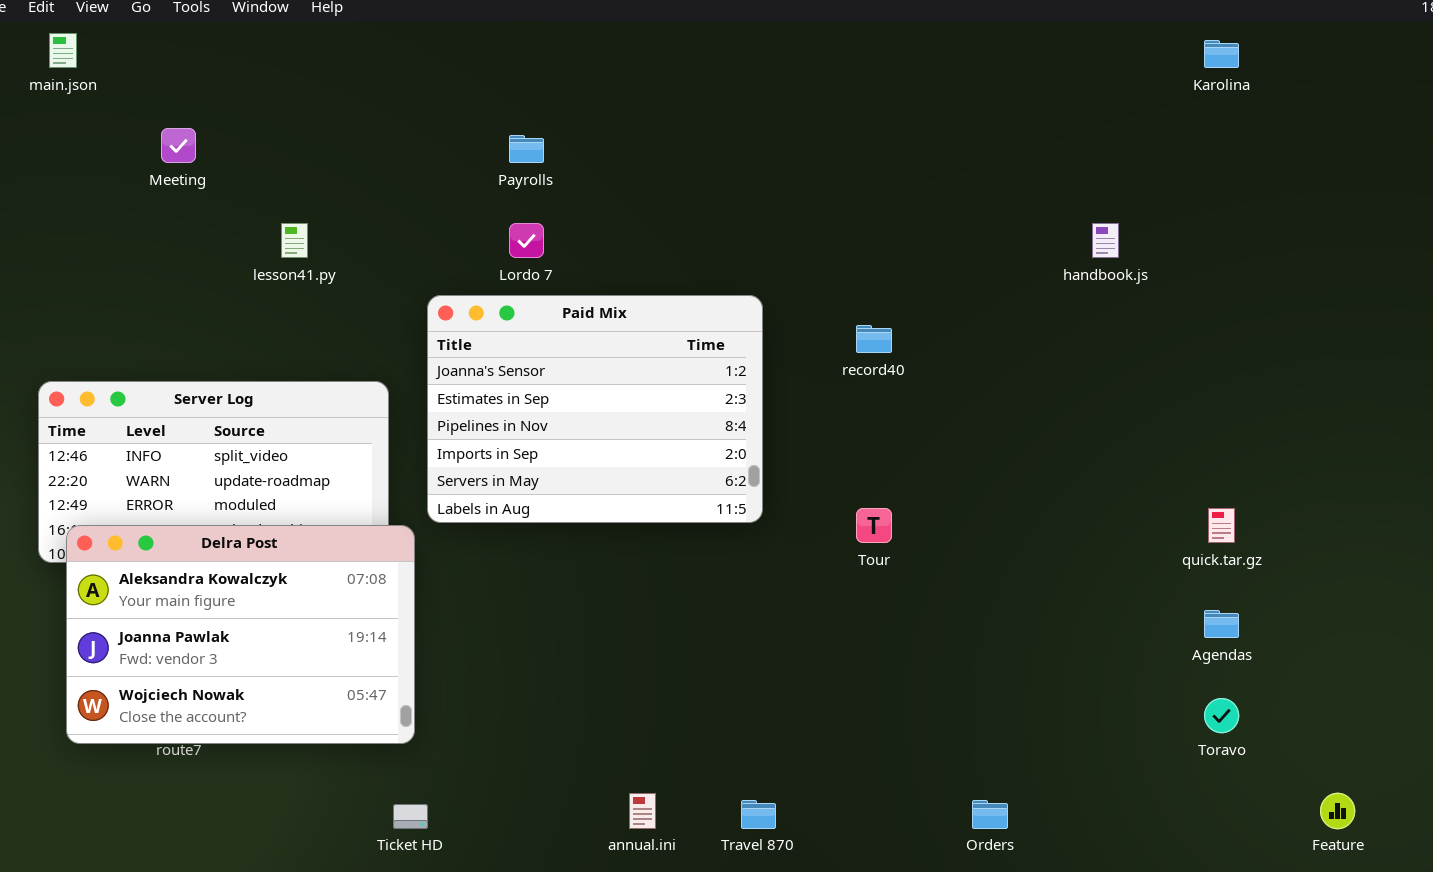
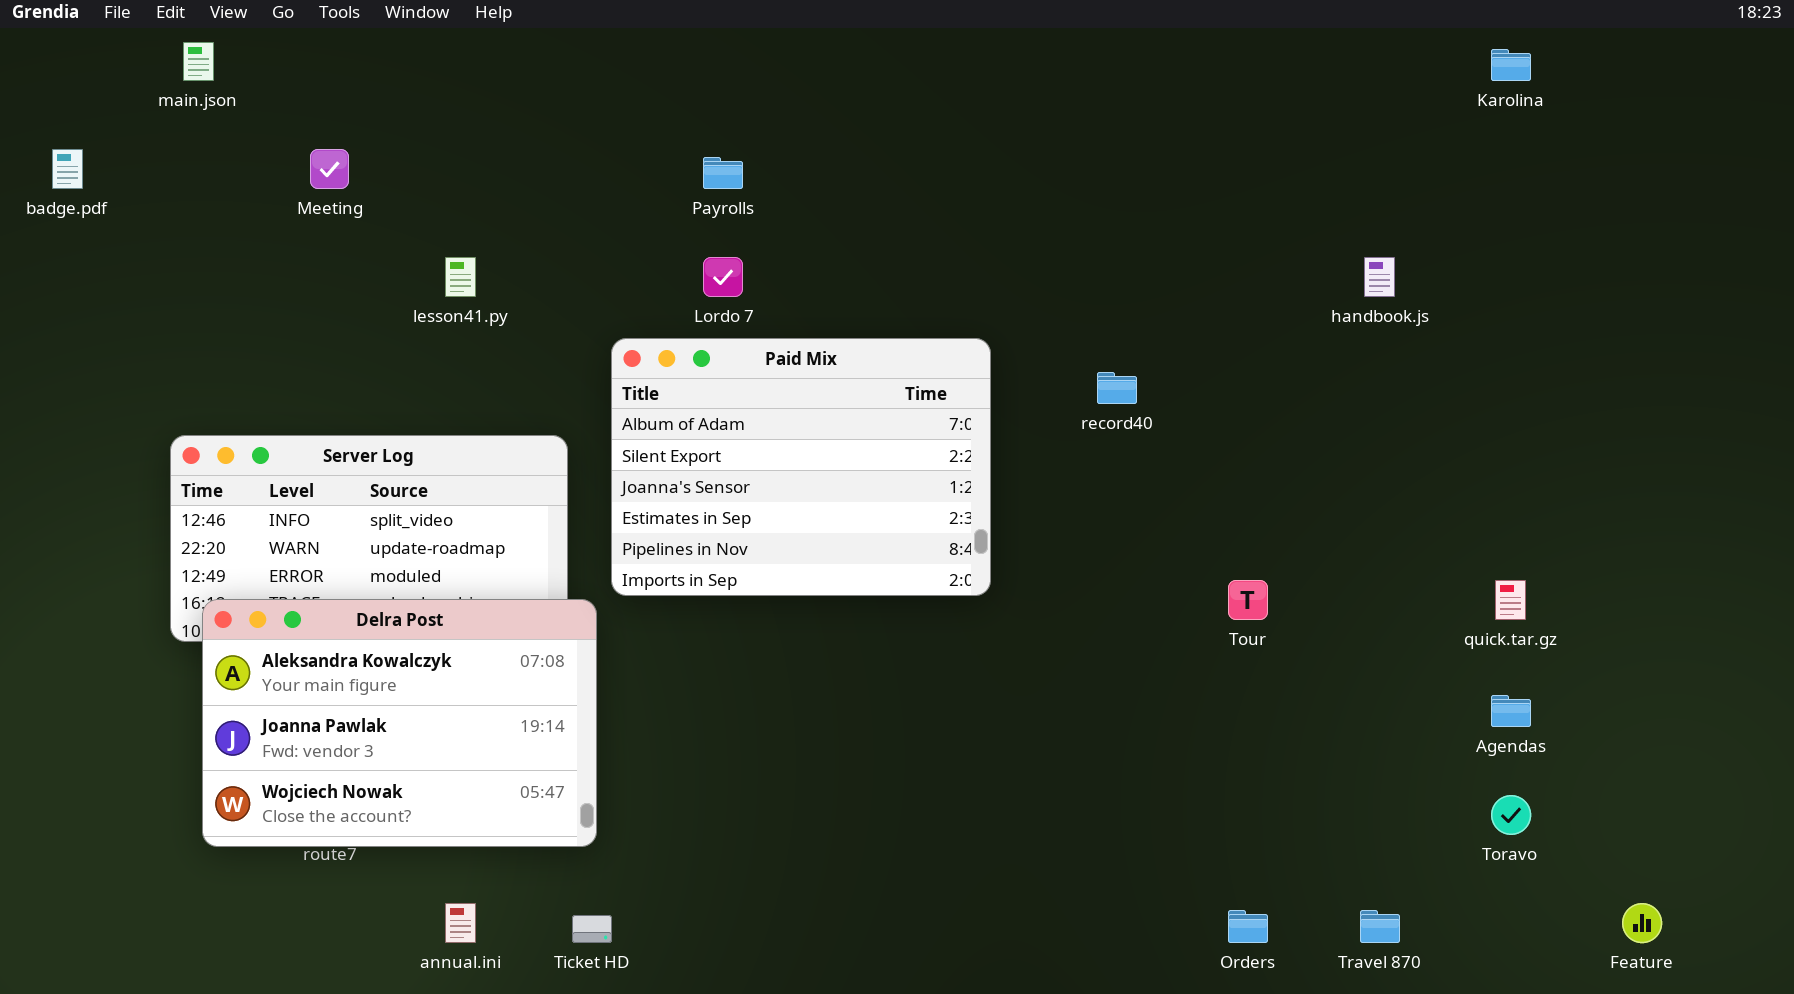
Paid Mix: [427,295,763,523] -> [611,338,991,596], scrolled up 2 rows
Tour: [856,508,892,543] -> [1228,580,1268,620], moved
annual.ini: [629,793,656,829] -> [445,903,476,943], moved
Travel 870: [741,800,776,829] -> [1360,910,1400,943], moved

